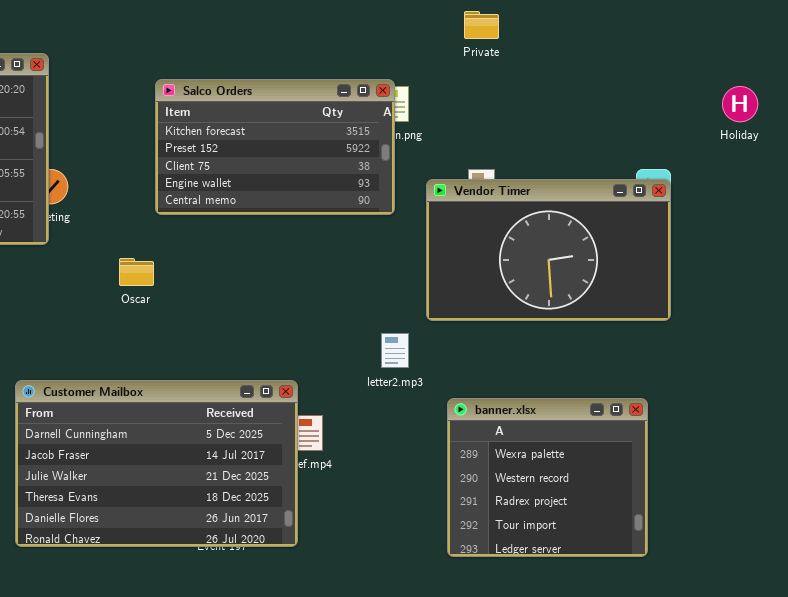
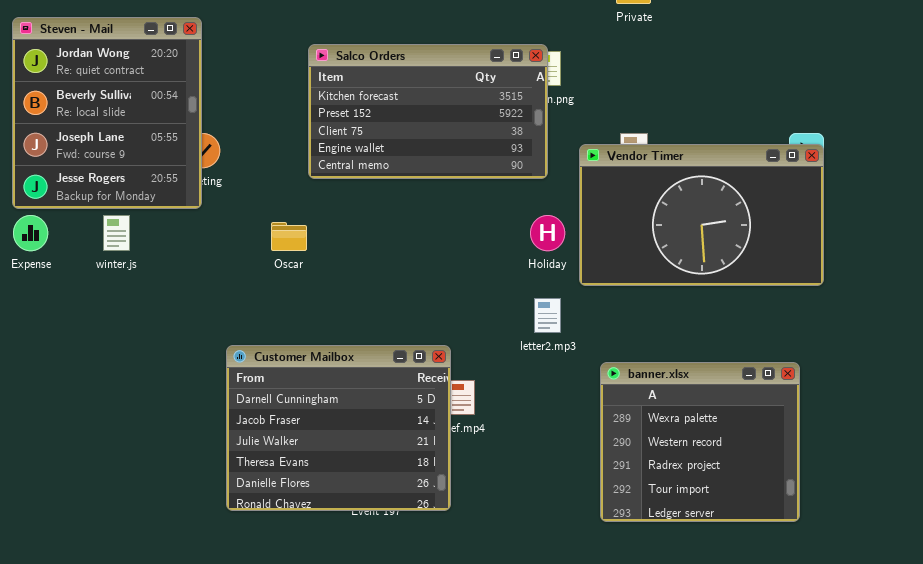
Holiday: [722,86,758,122] -> [530,215,565,251], moved
Customer Mailbox: [15,380,298,547] -> [226,345,451,511], resized

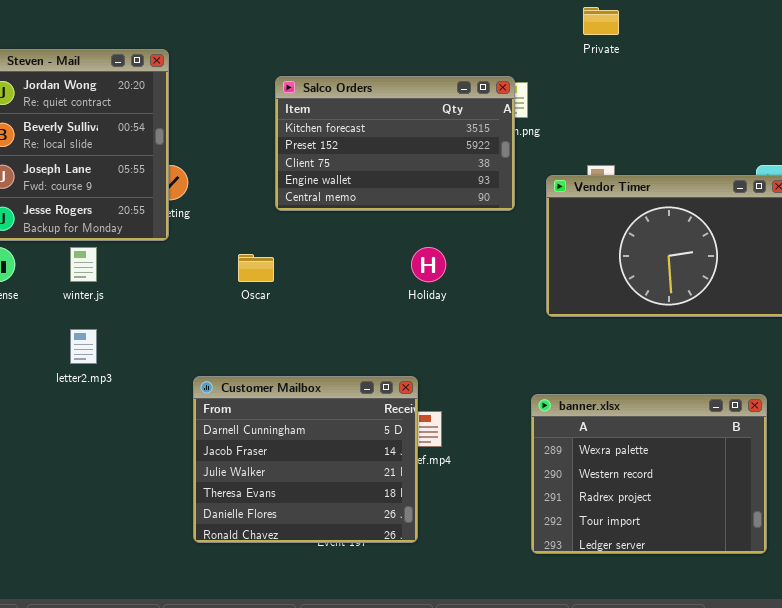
Holiday: [530,215,565,251] -> [411,247,446,282], moved
letter2.mp3: [534,298,561,333] -> [70,329,97,364], moved
banner.xlsx: [600,362,800,522] -> [531,394,767,554], resized

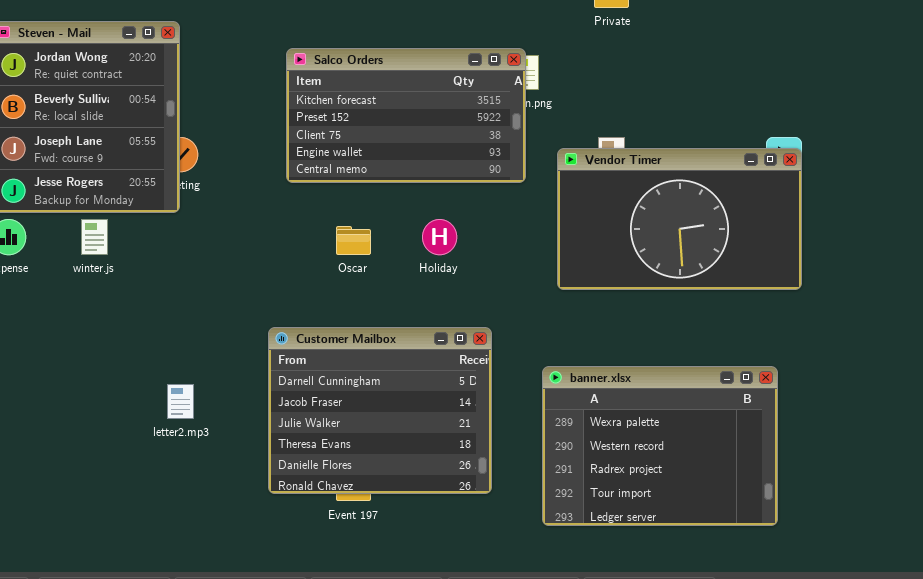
Oscar: [238,254,274,282] -> [336,226,371,255], moved
letter2.mp3: [70,329,97,364] -> [167,384,194,419], moved
Customer Mailbox: [193,376,418,543] -> [268,327,492,494], moved

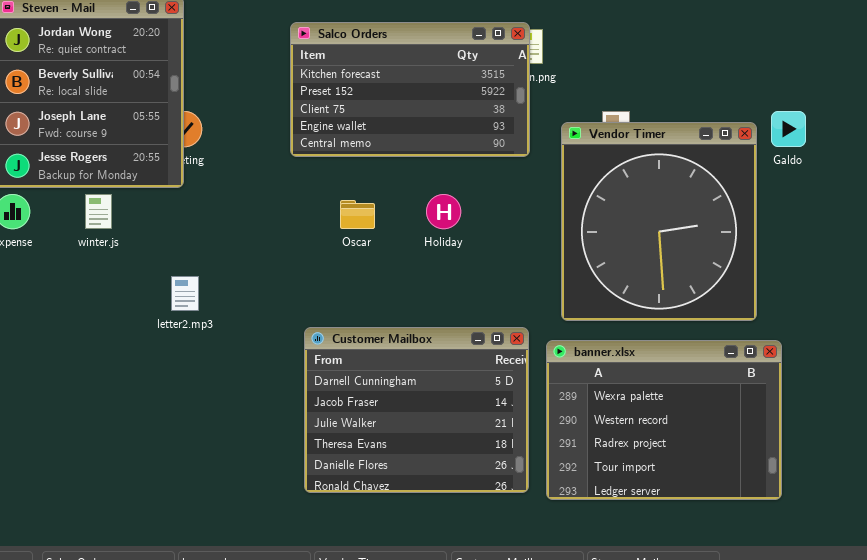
Vendor Timer: [557,148,802,290] -> [561,122,757,321], resized
Customer Mailbox: [268,327,492,494] -> [304,327,529,493], moved
letter2.mp3: [167,384,194,419] -> [171,276,199,311], moved

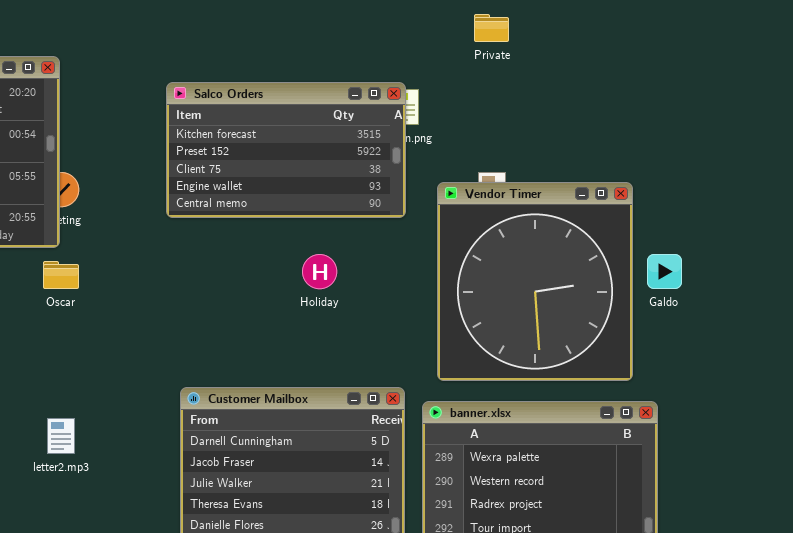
Galdo: [771,111,806,147] -> [647,254,682,289], moved
Oscar: [340,200,375,229] -> [43,261,79,289], moved
letter2.mp3: [171,276,199,311] -> [47,418,75,454], moved

